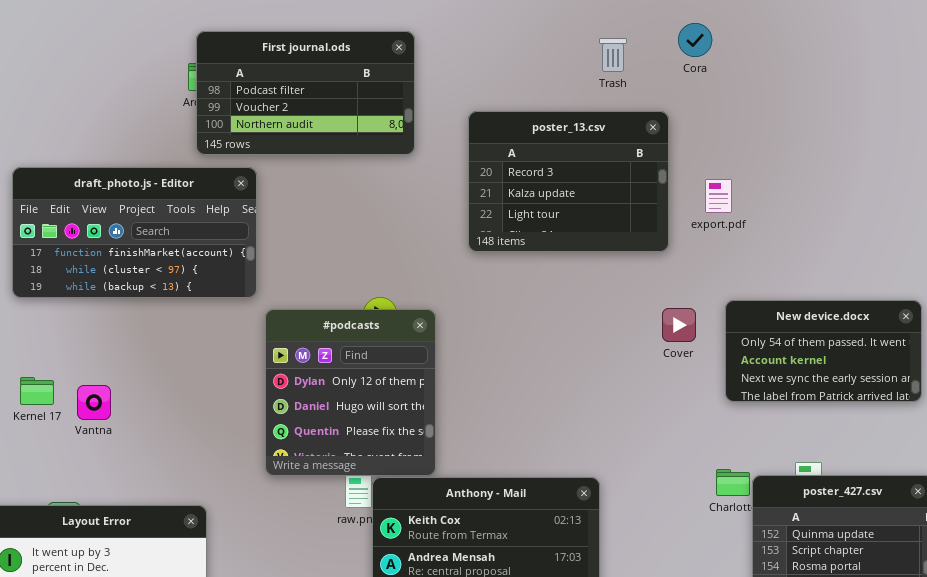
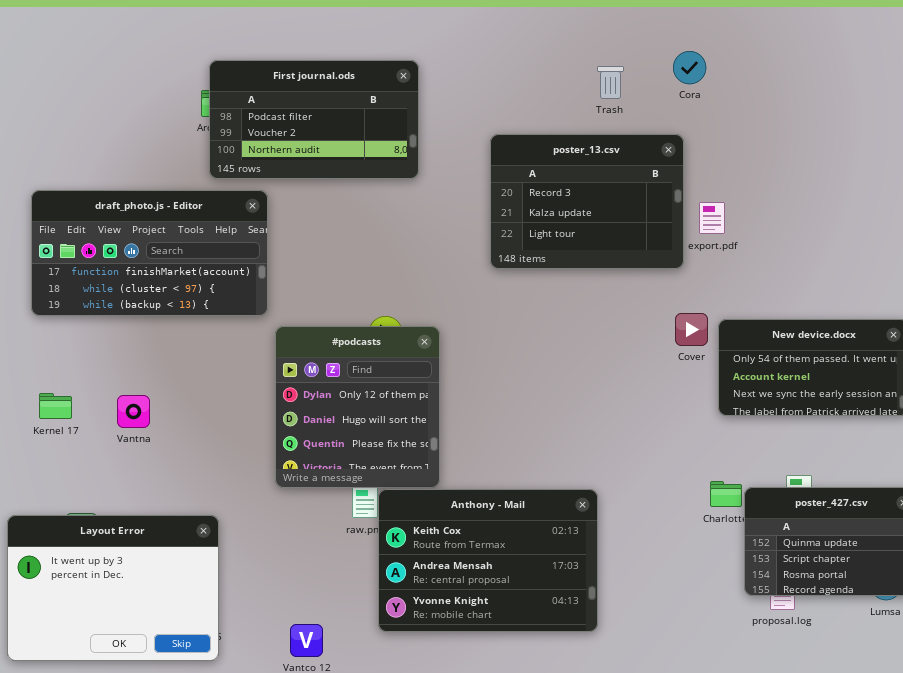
poster_13.csv: [468,111,669,252] -> [490,134,684,269], moved
Cover: [662,308,696,342] -> [675,313,708,346], moved
Vantna: [77,385,111,420] -> [117,395,150,428], moved

